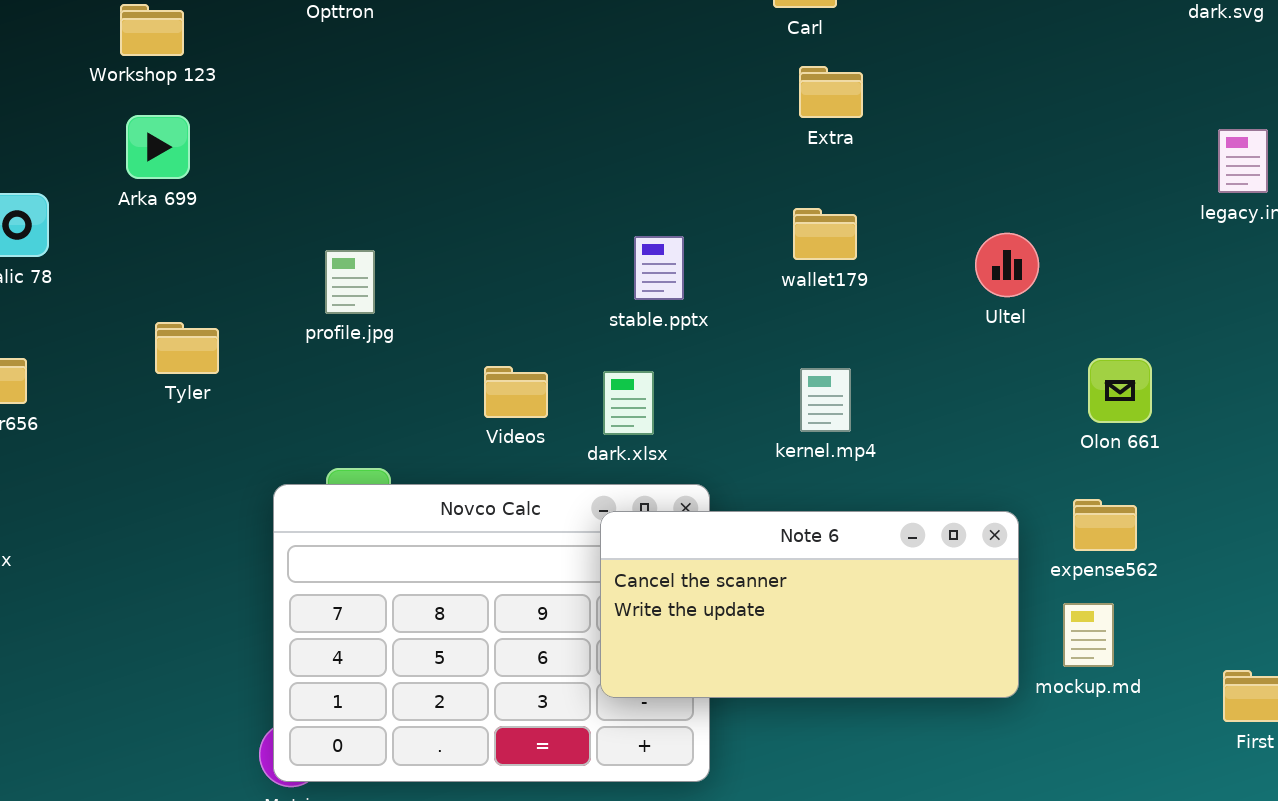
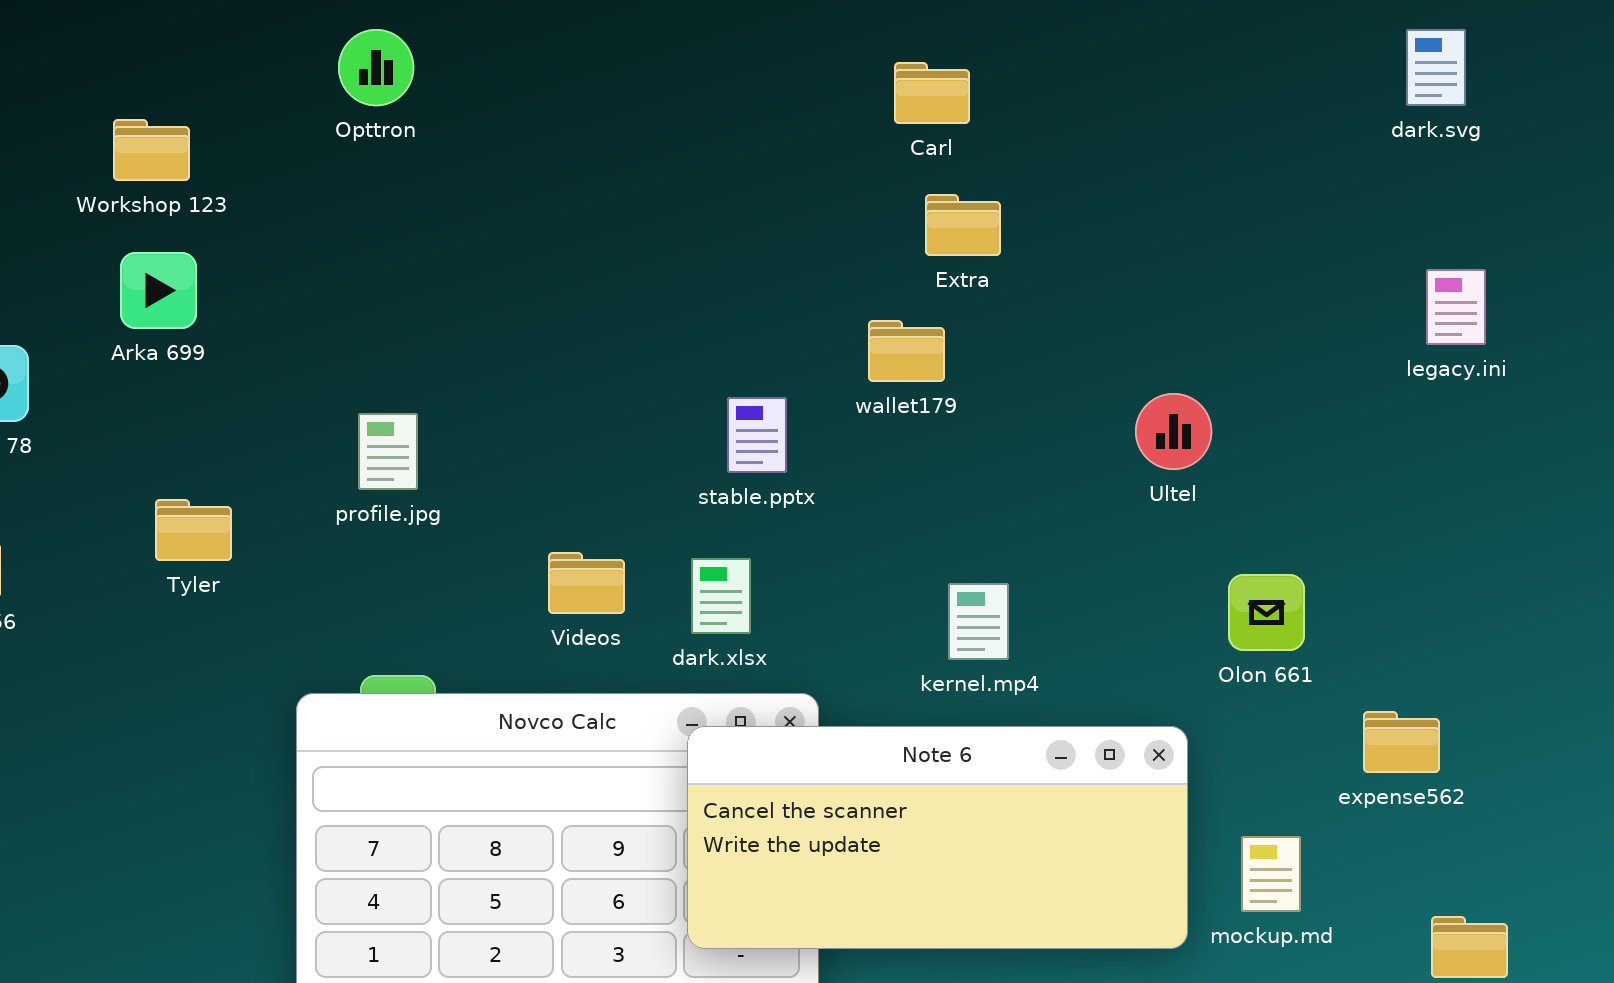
wallet179: [793,208,857,260] -> [868,320,945,382], moved
Olon 661: [1088,358,1152,423] -> [1228,574,1305,651], moved
kernel.mp4: [800,368,851,432] -> [948,583,1009,660], moved
expense562: [1073,499,1137,551] -> [1363,711,1440,773], moved

